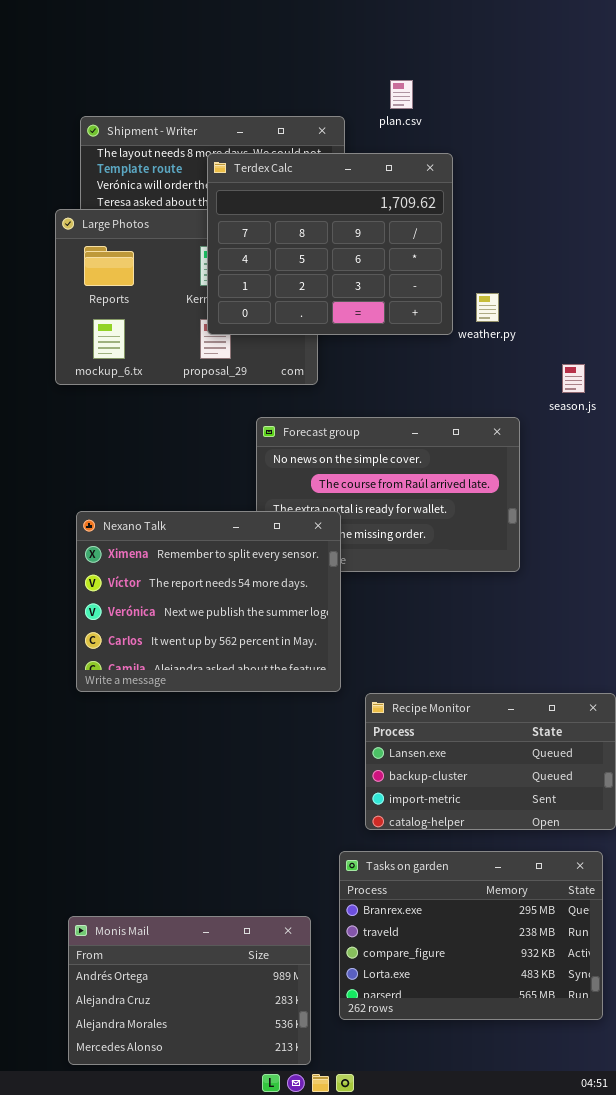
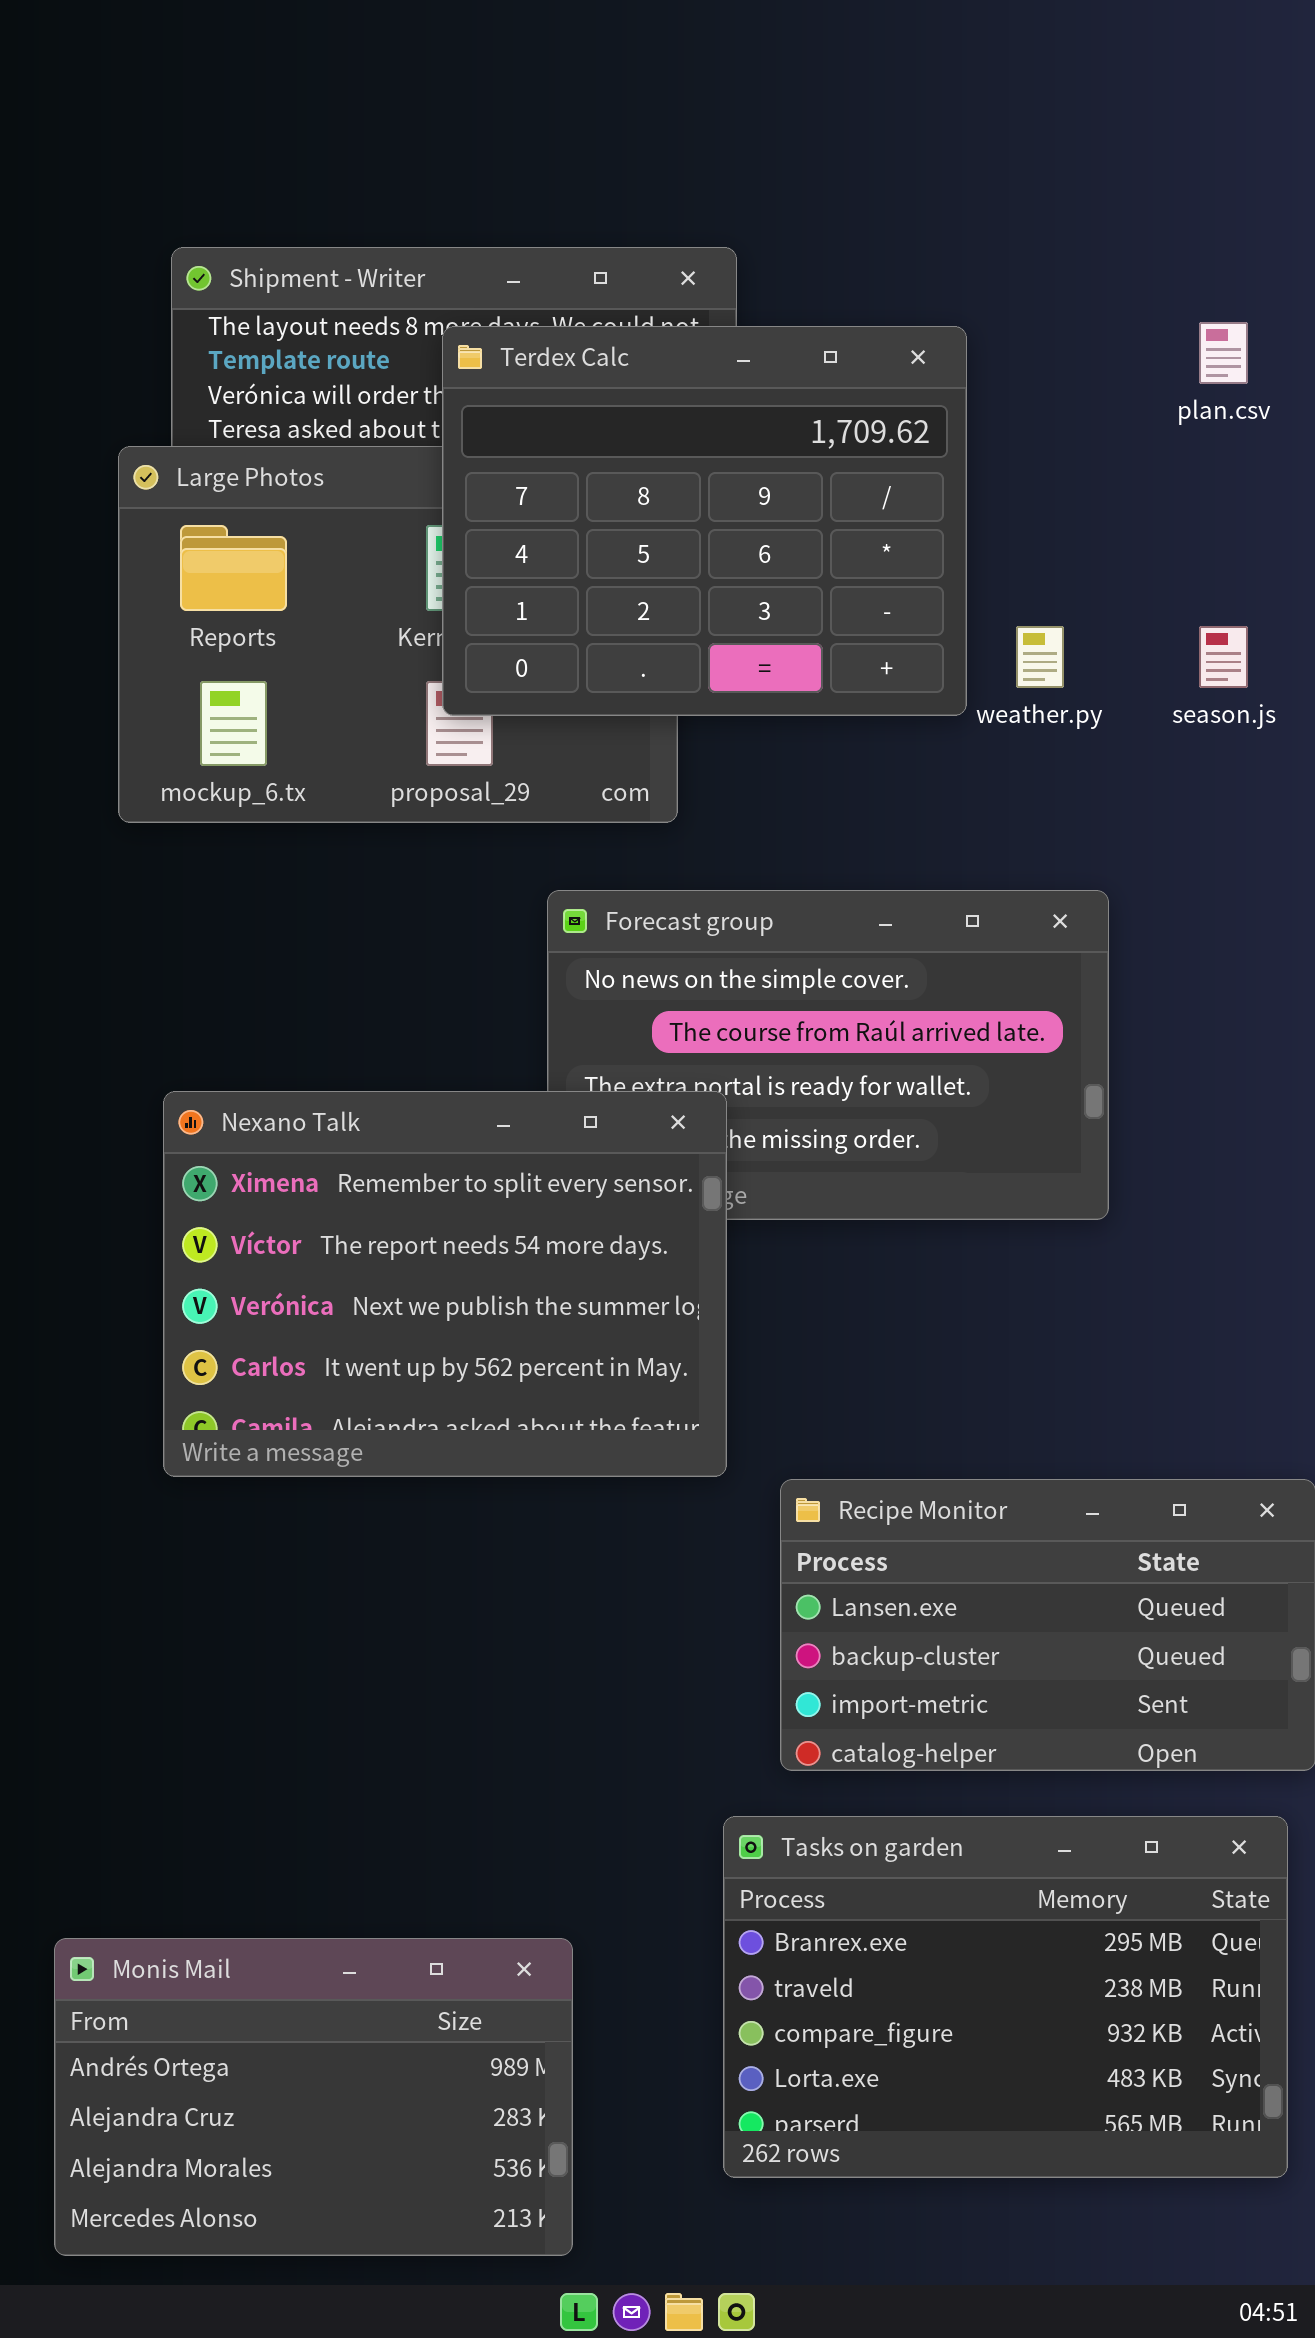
plan.csv: [390,80,413,109] -> [1199,322,1248,384], moved
season.js: [562,364,585,393] -> [1199,626,1248,688], moved
Monis Mail: [68,916,311,1065] -> [54,1938,573,2256], moved

